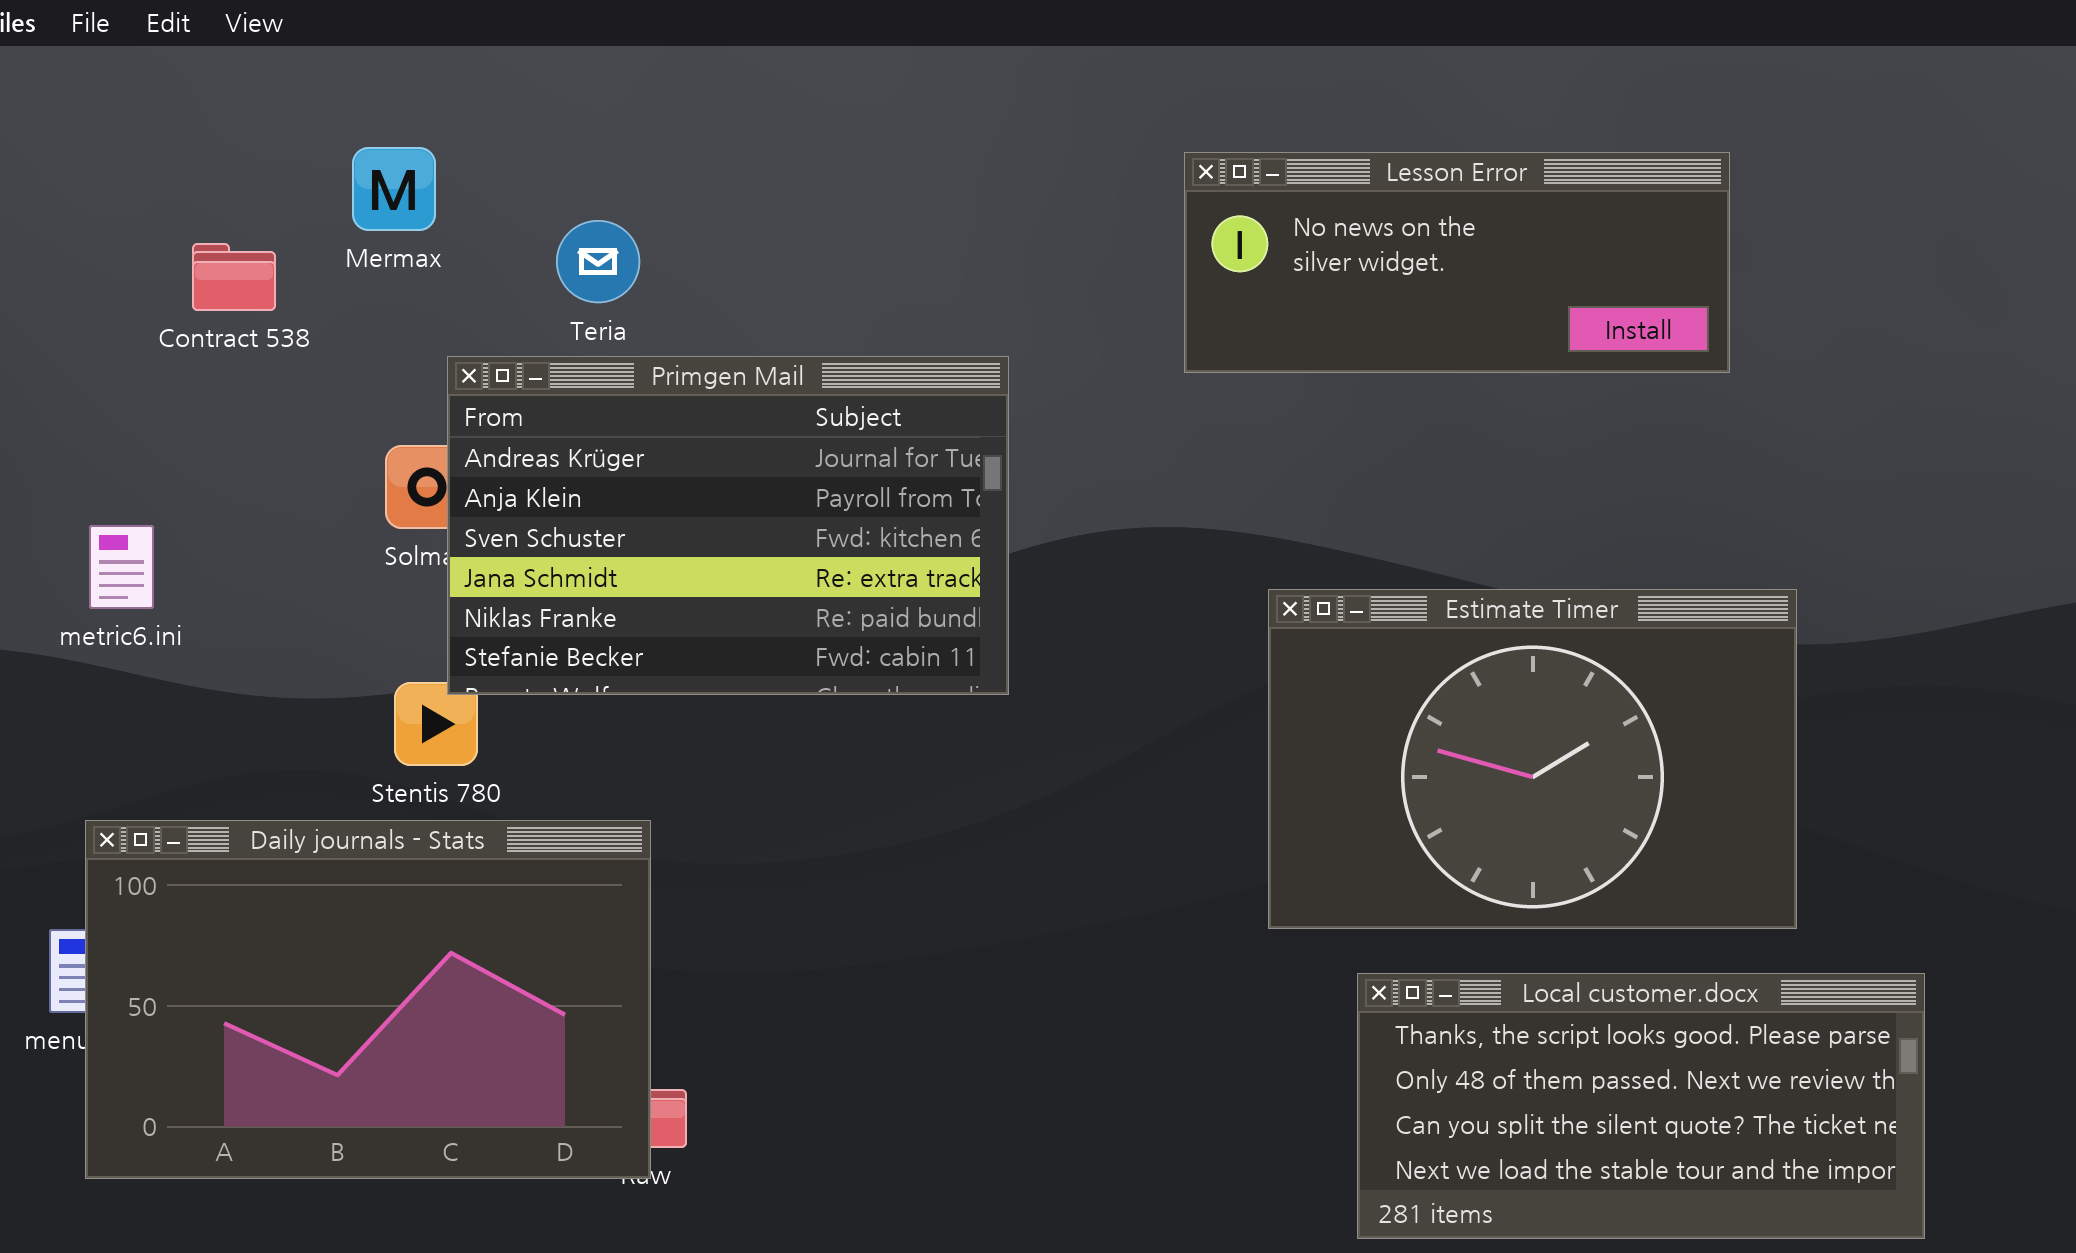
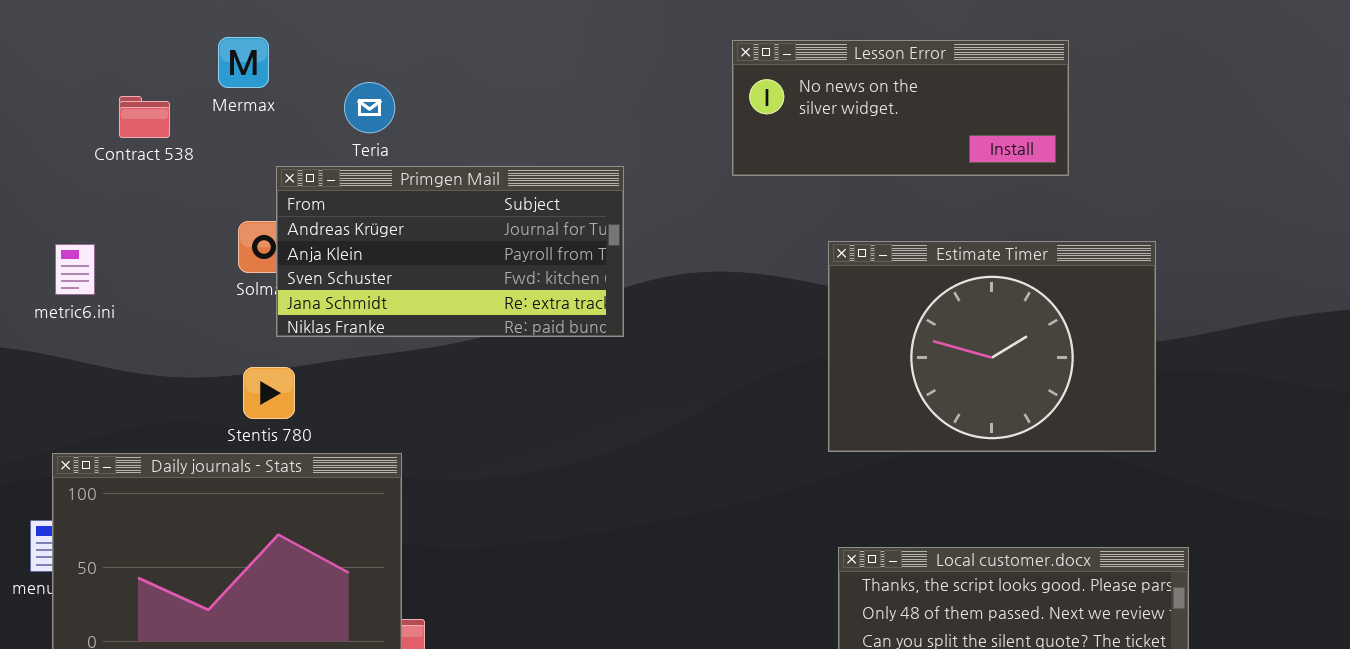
Primgen Mail: [447,356,1009,695] -> [276,166,624,337], resized
metric6.ini: [89,525,154,609] -> [55,244,95,295], moved
Estimate Timer: [1268,589,1797,929] -> [828,241,1156,452], moved

